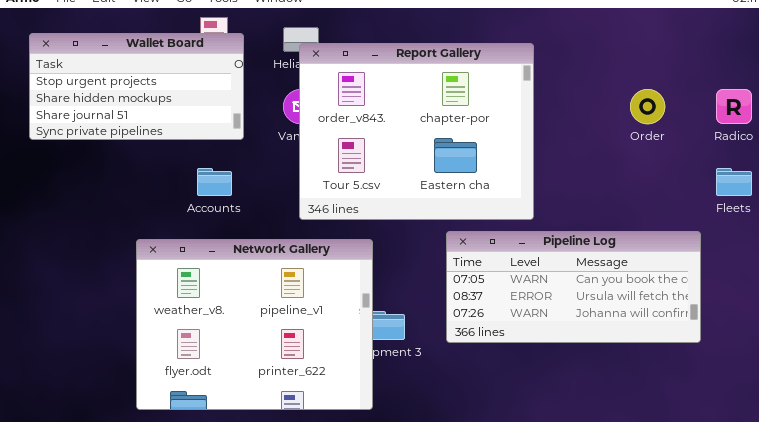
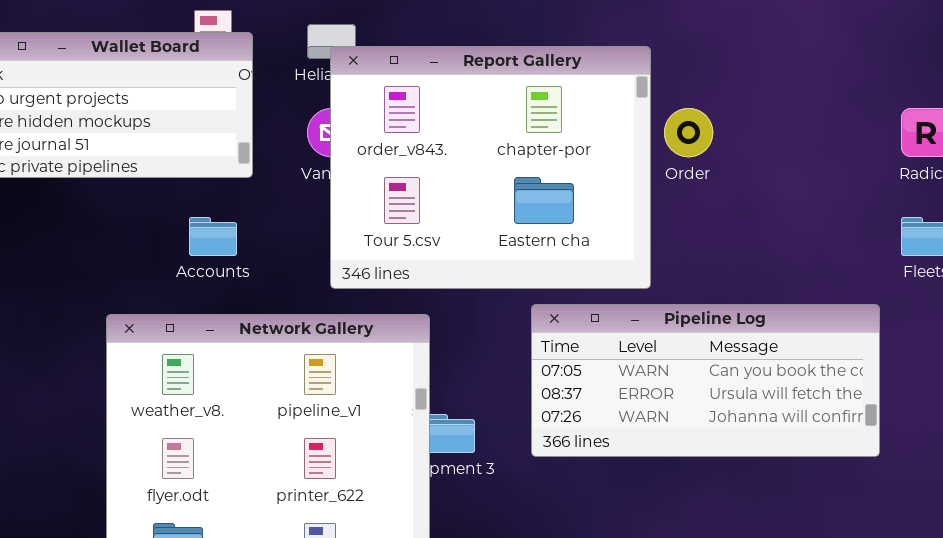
Order: [630,89,665,124] -> [664,108,713,157], moved

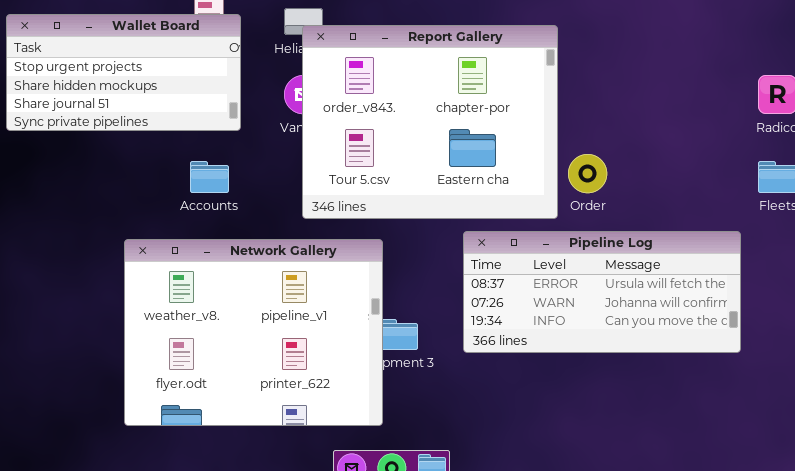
Order: [664,108,713,157] -> [568,154,607,193], moved
Pipeline Log: [531,304,880,457] -> [463,231,741,353], scrolled down 1 row

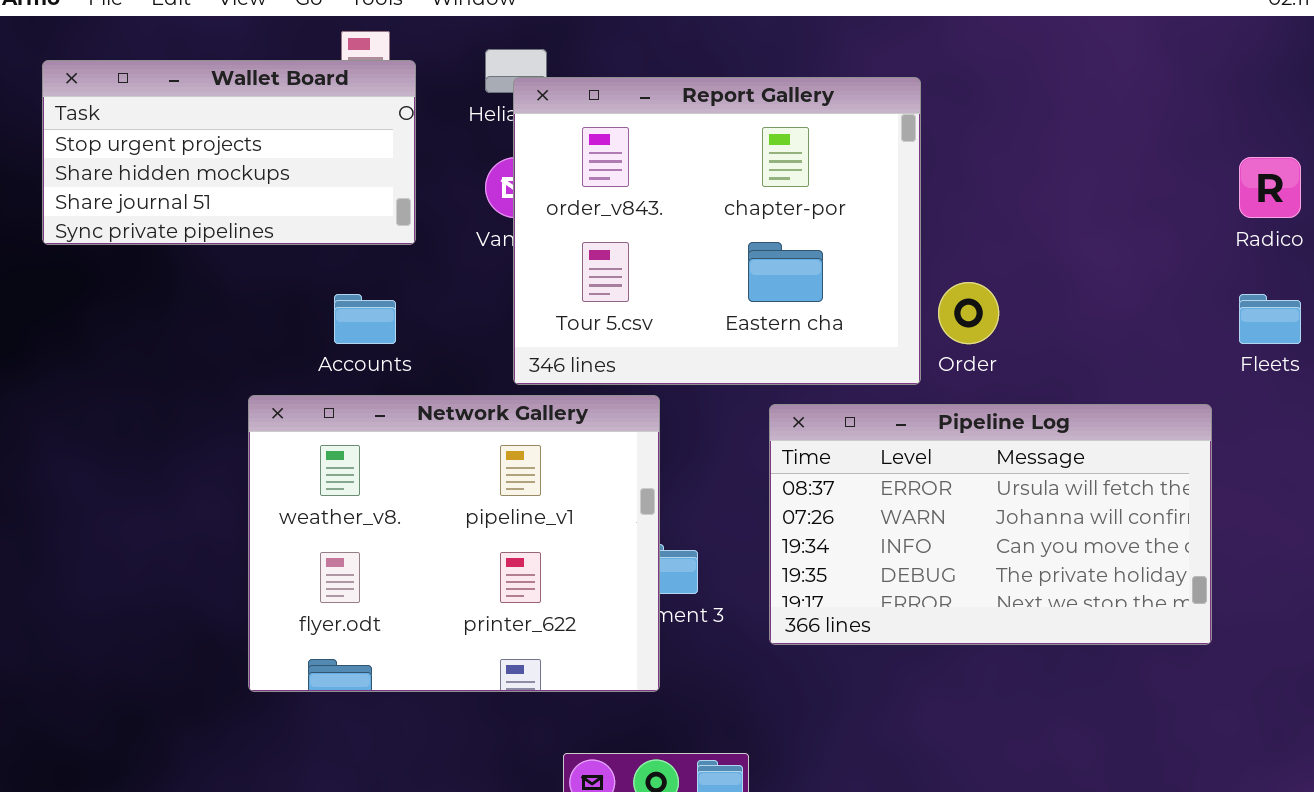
Pipeline Log: [463,231,741,353] -> [769,404,1212,645], resized
Network Gallery: [124,239,383,426] -> [248,395,660,692], moved

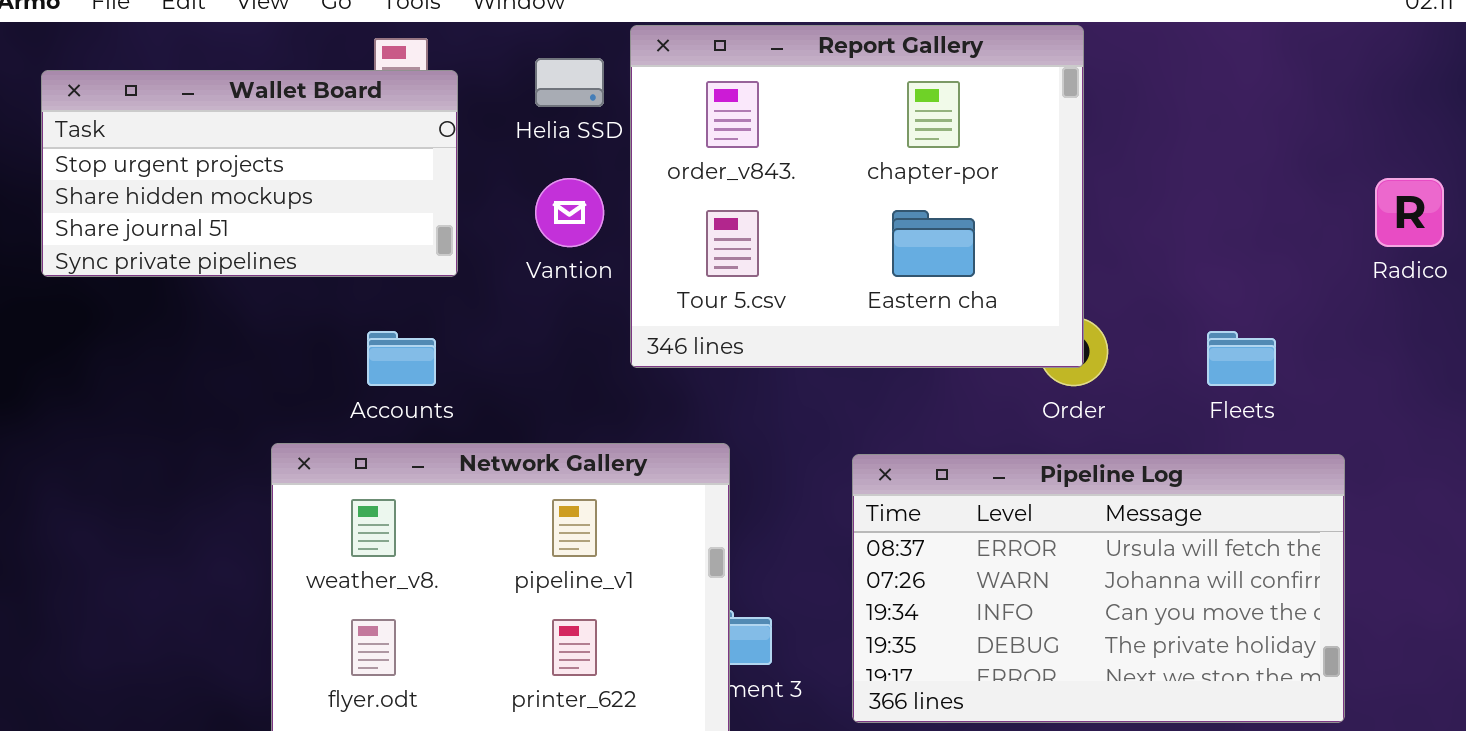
Report Gallery: [513,77,921,385] -> [630,25,1084,368], moved
Fleets: [1239,294,1301,344] -> [1207,331,1276,386], moved

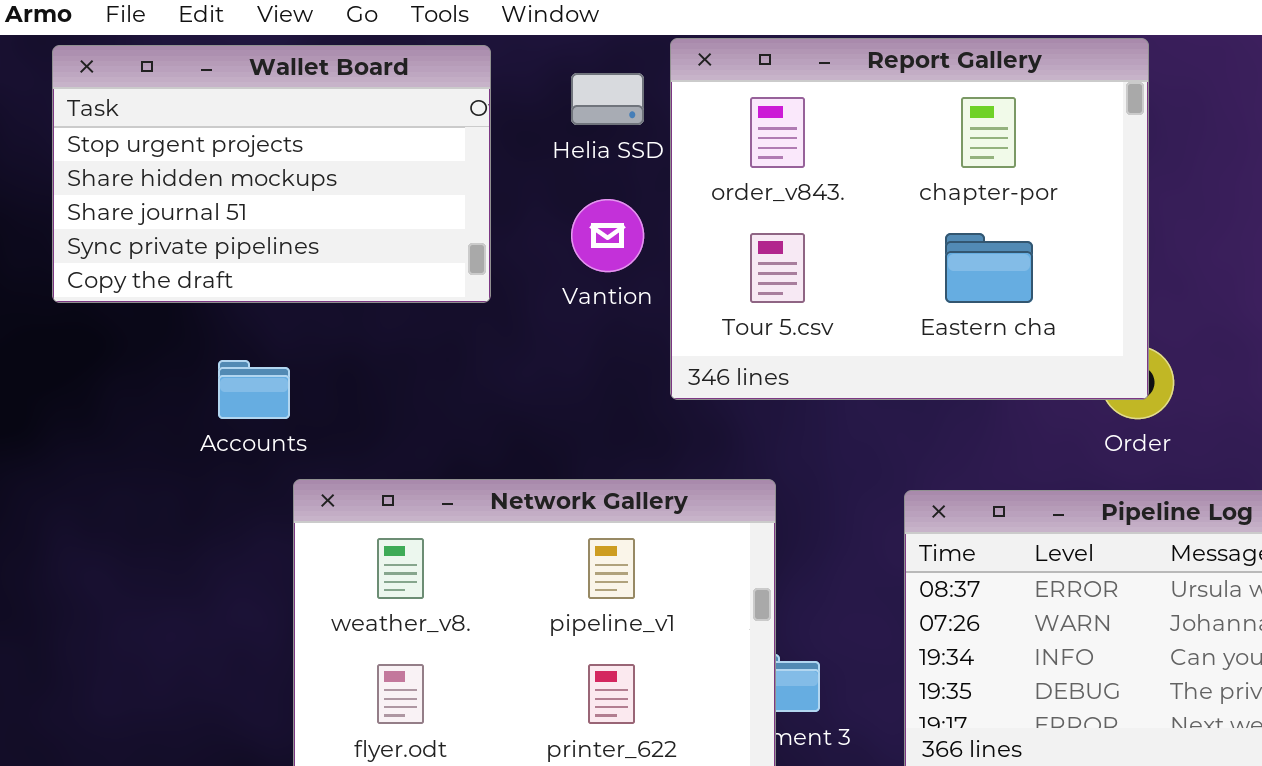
Wallet Board: [41,70,458,277] -> [52,45,491,303], resized
Accounts: [367,331,436,386] -> [218,360,290,419], moved

